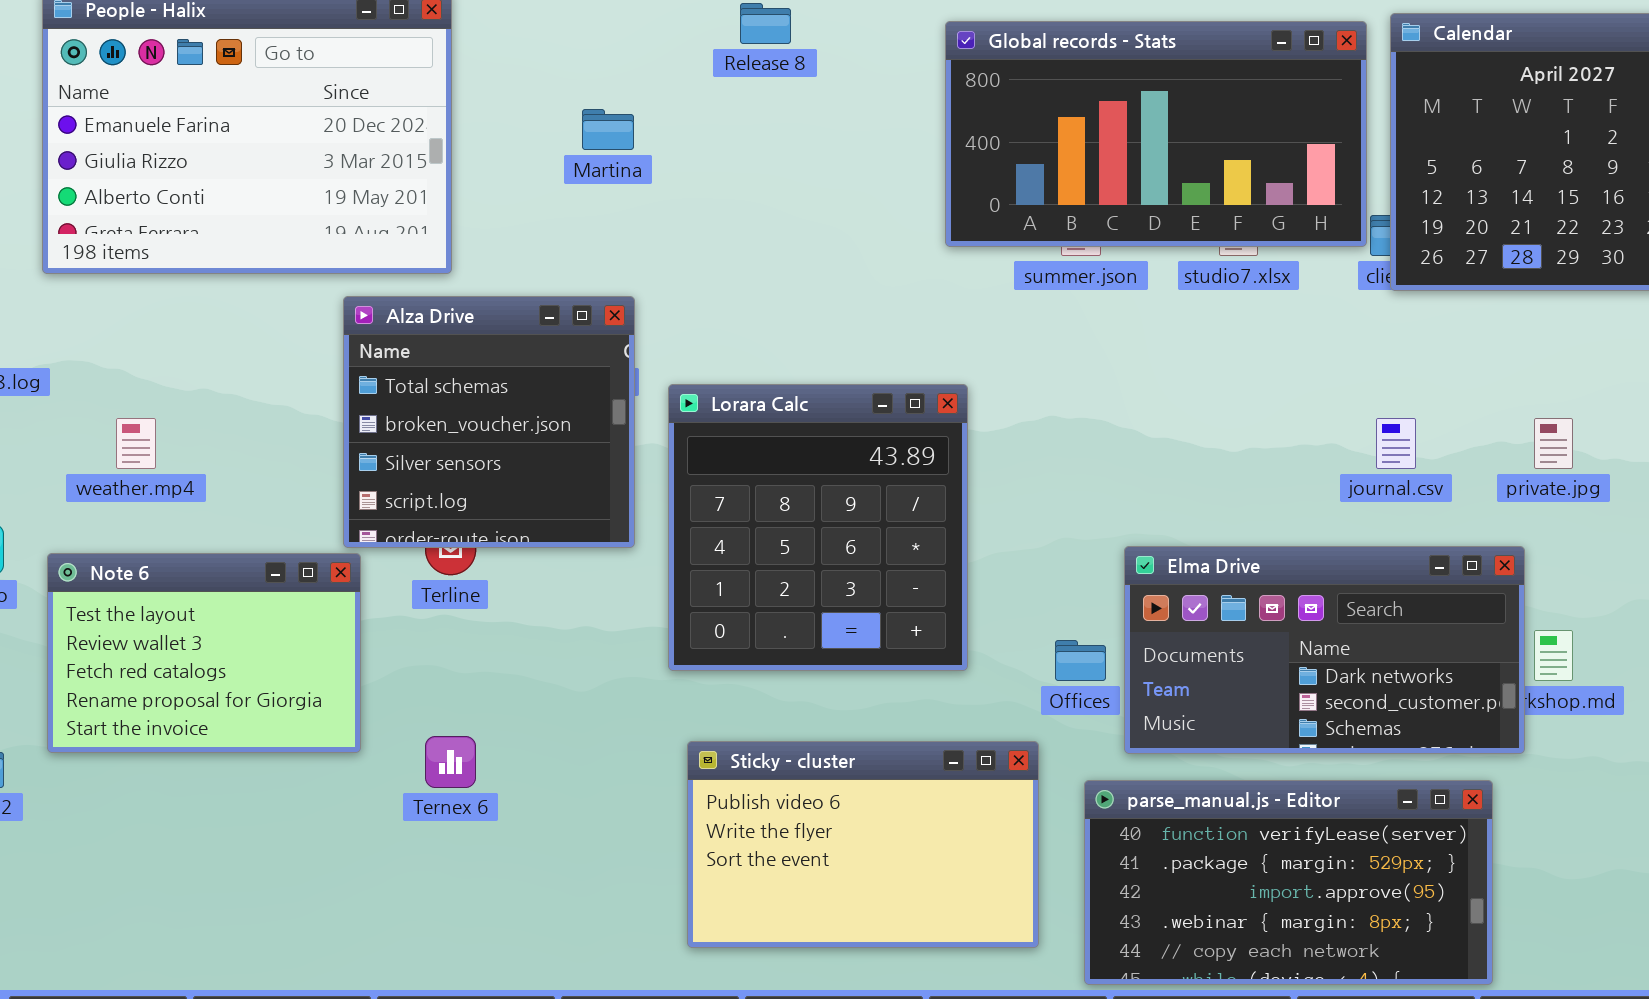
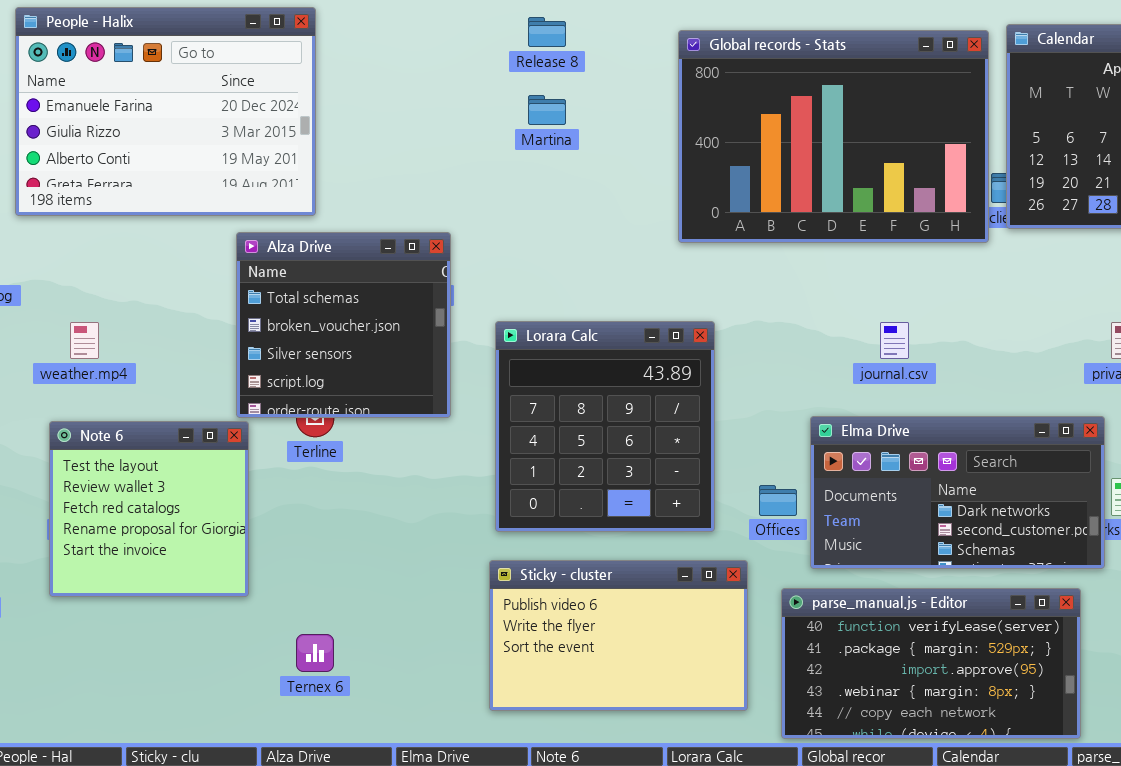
Global records - Stats: [945,21,1367,247] -> [678,30,989,243], resized
Martina: [582,109,634,150] -> [528,95,566,125], moved
Lorara Calc: [668,384,968,671] -> [495,321,715,532], moved
journal.csv: [1376,418,1416,469] -> [880,322,909,359], moved
Note 6: [47,553,361,753] -> [49,421,249,597], resized
Ternex 6: [425,736,476,788] -> [296,634,334,672], moved

